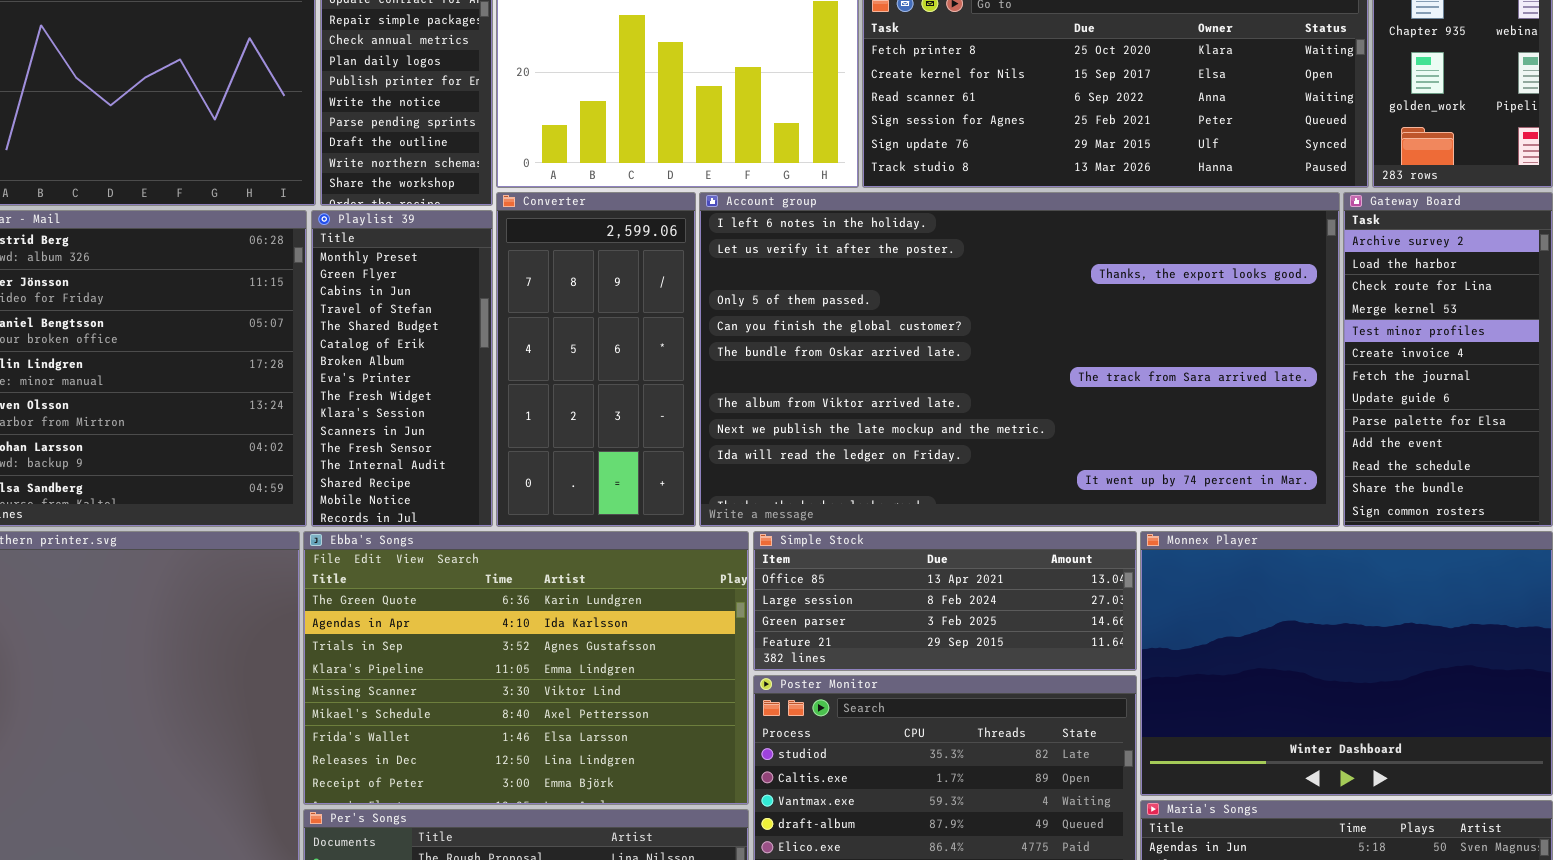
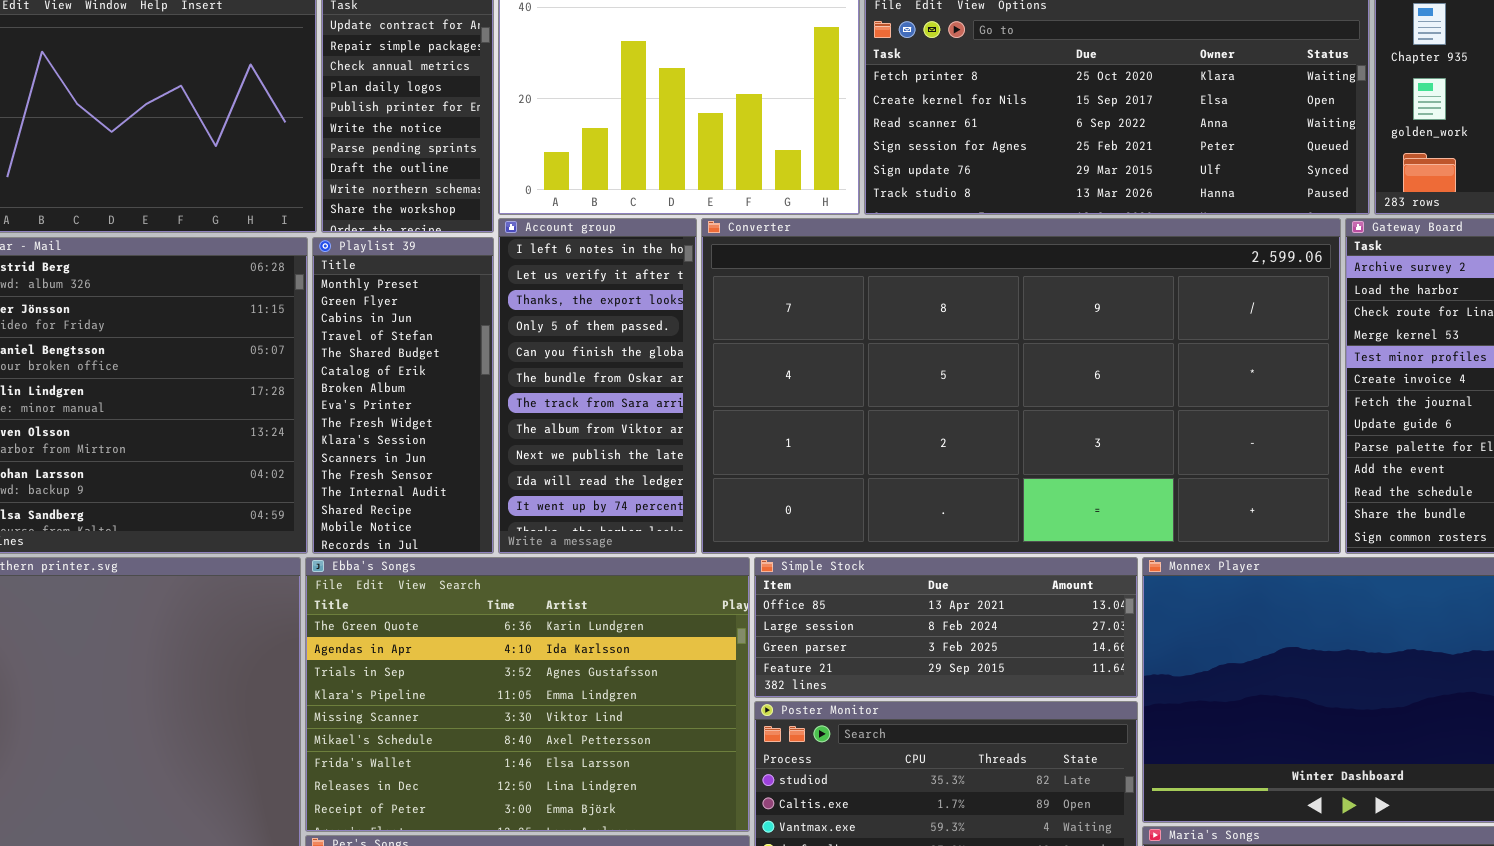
Converter: [496,192,696,527] -> [701,218,1341,554], moved, resized
Account group: [699,192,1340,527] -> [498,218,697,554], moved, resized

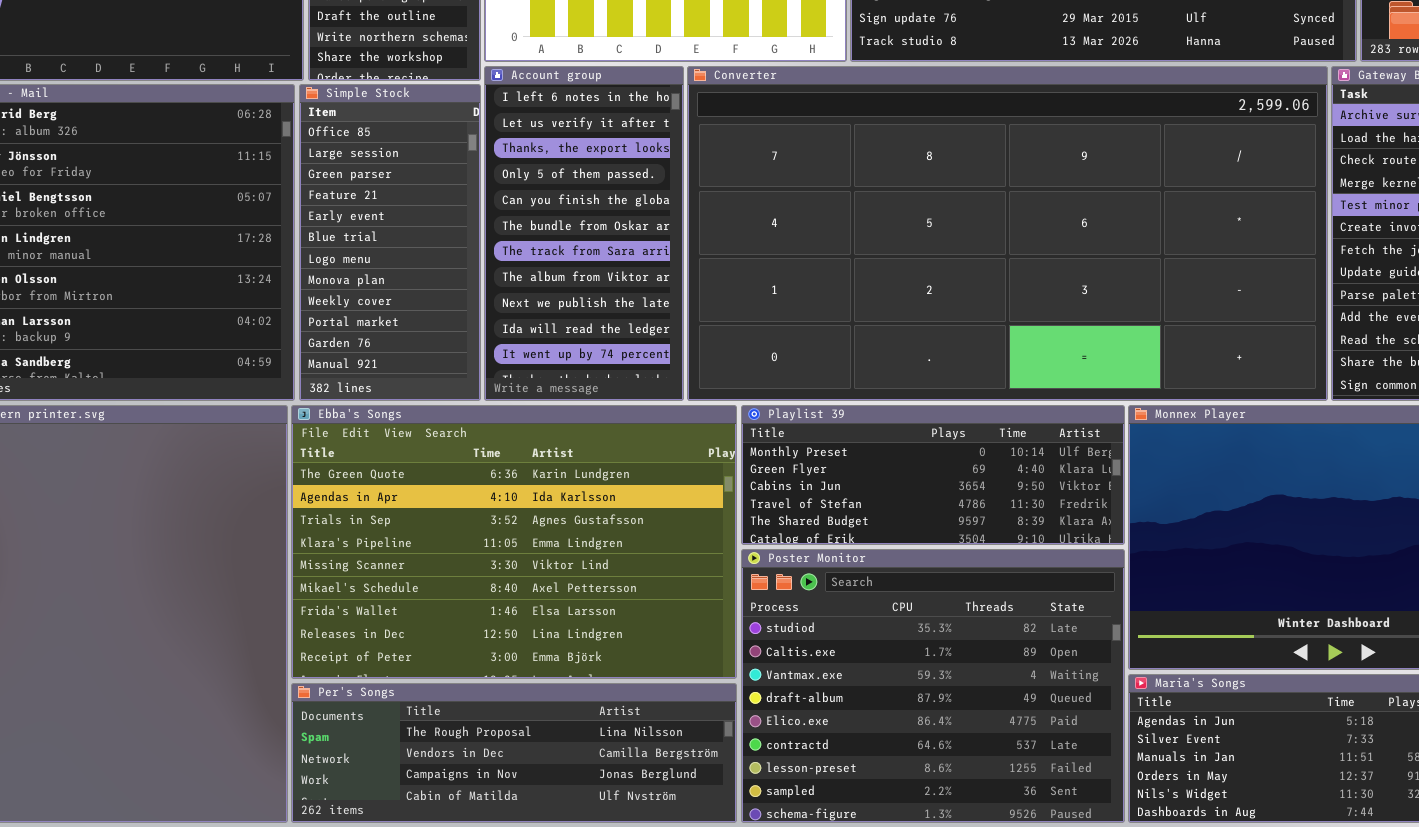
Playlist 39: [312,237,494,554] -> [741,405,1125,545], moved, resized
Simple Stock: [754,557,1138,698] -> [299,84,481,401], moved, resized

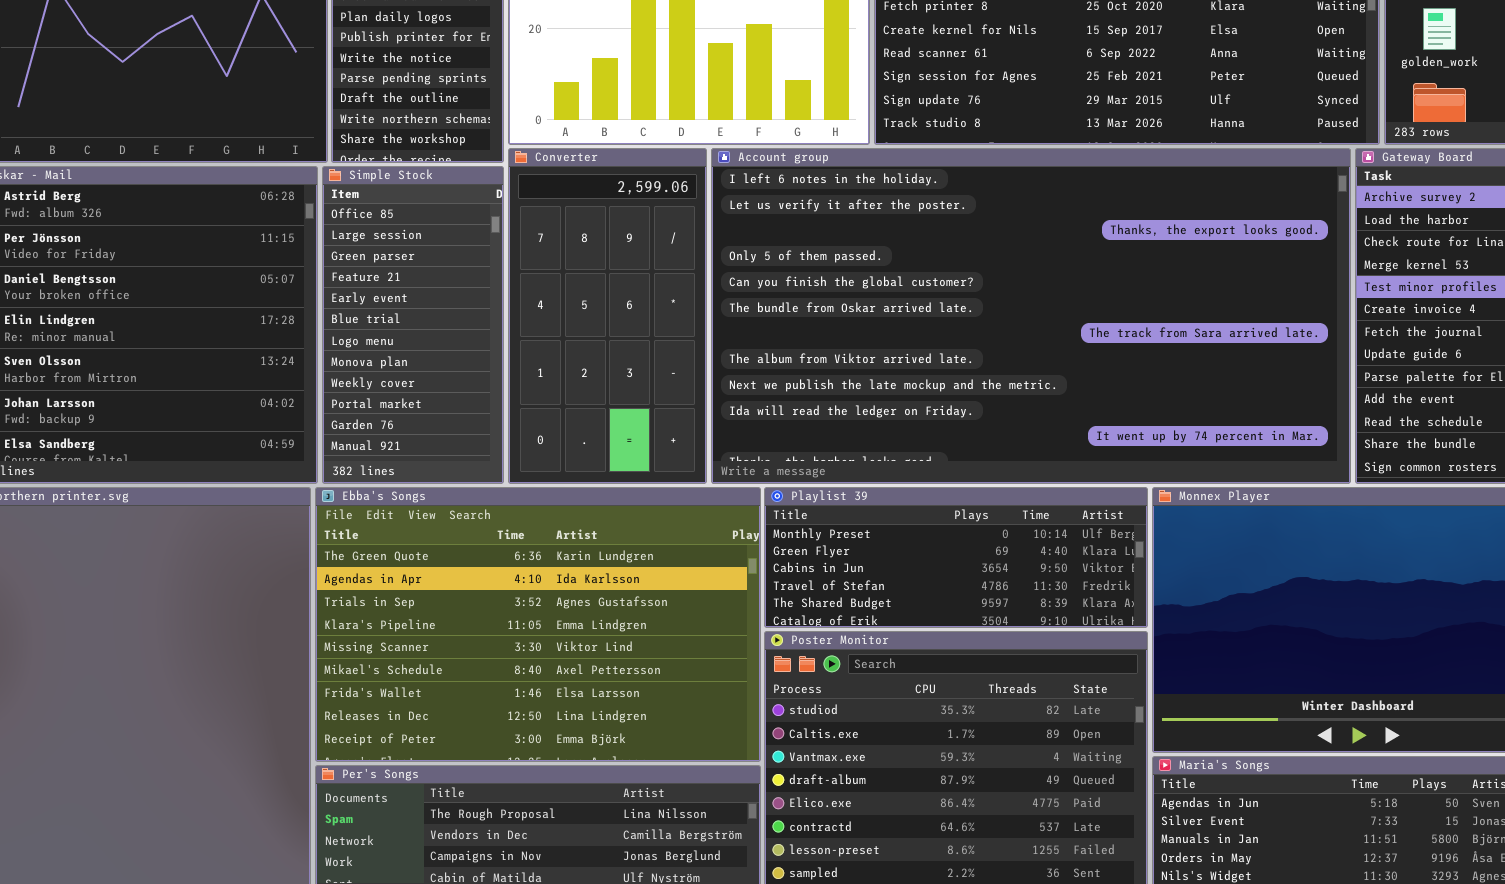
Account group: [484,66,684,401] -> [711,148,1351,484], moved, resized
Converter: [687,66,1328,401] -> [508,148,707,484], moved, resized

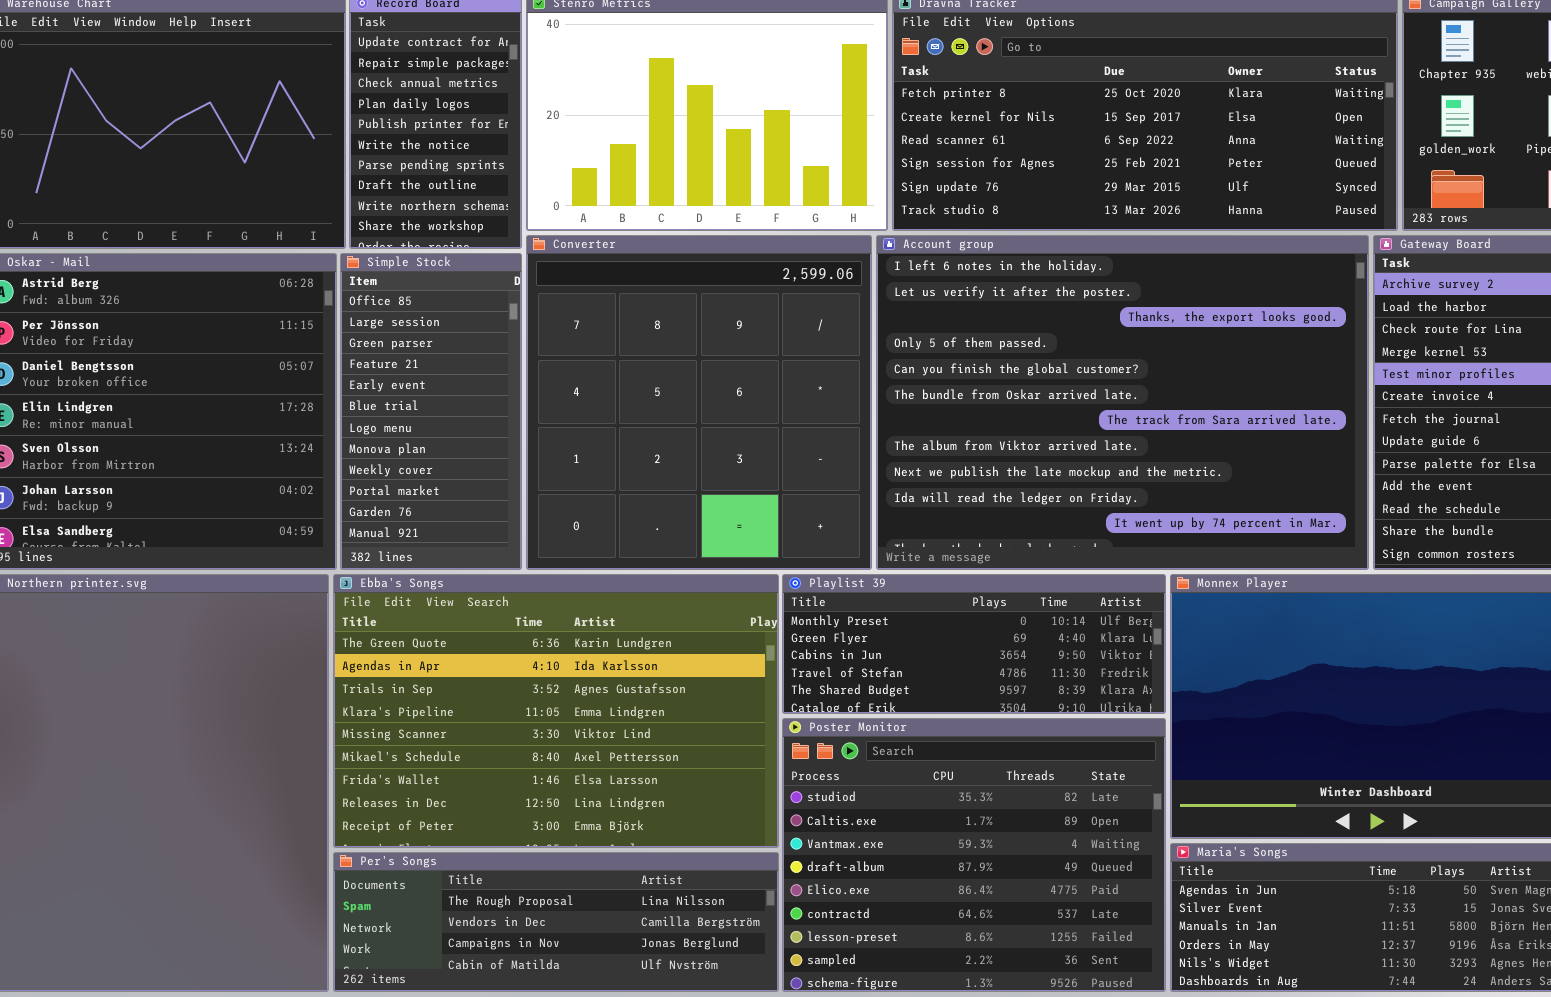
Converter: [508,148,707,484] -> [526,235,872,570], resized
Account group: [711,148,1351,484] -> [876,235,1369,570], resized

